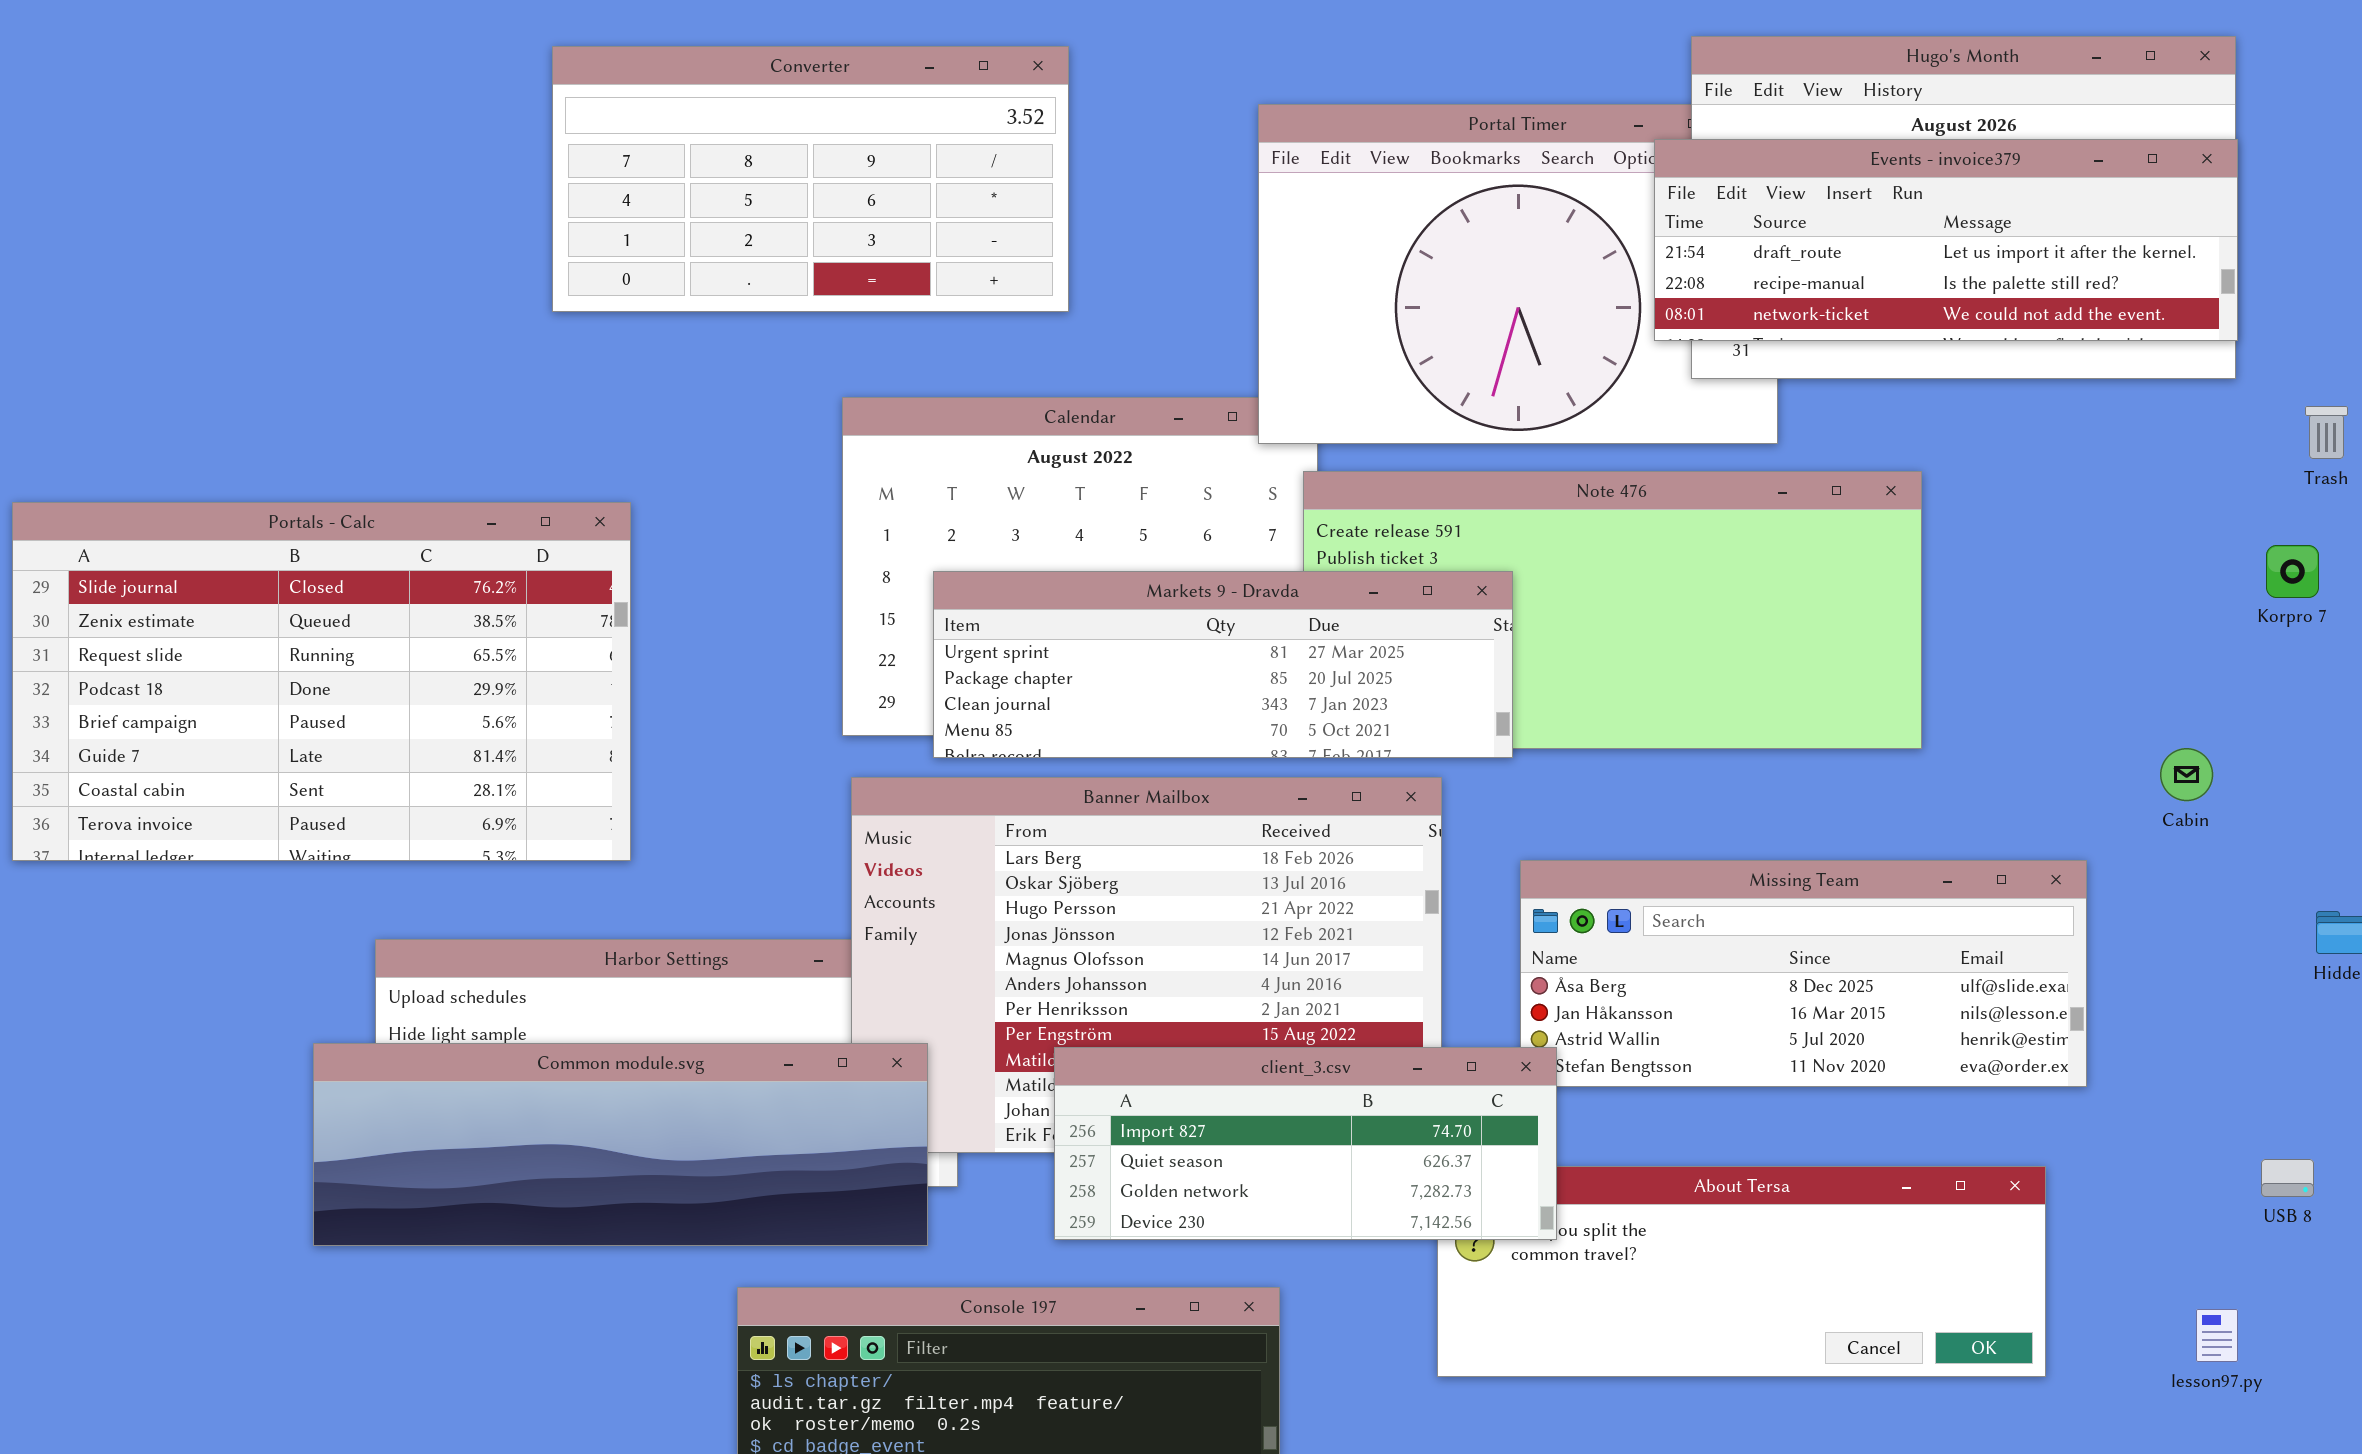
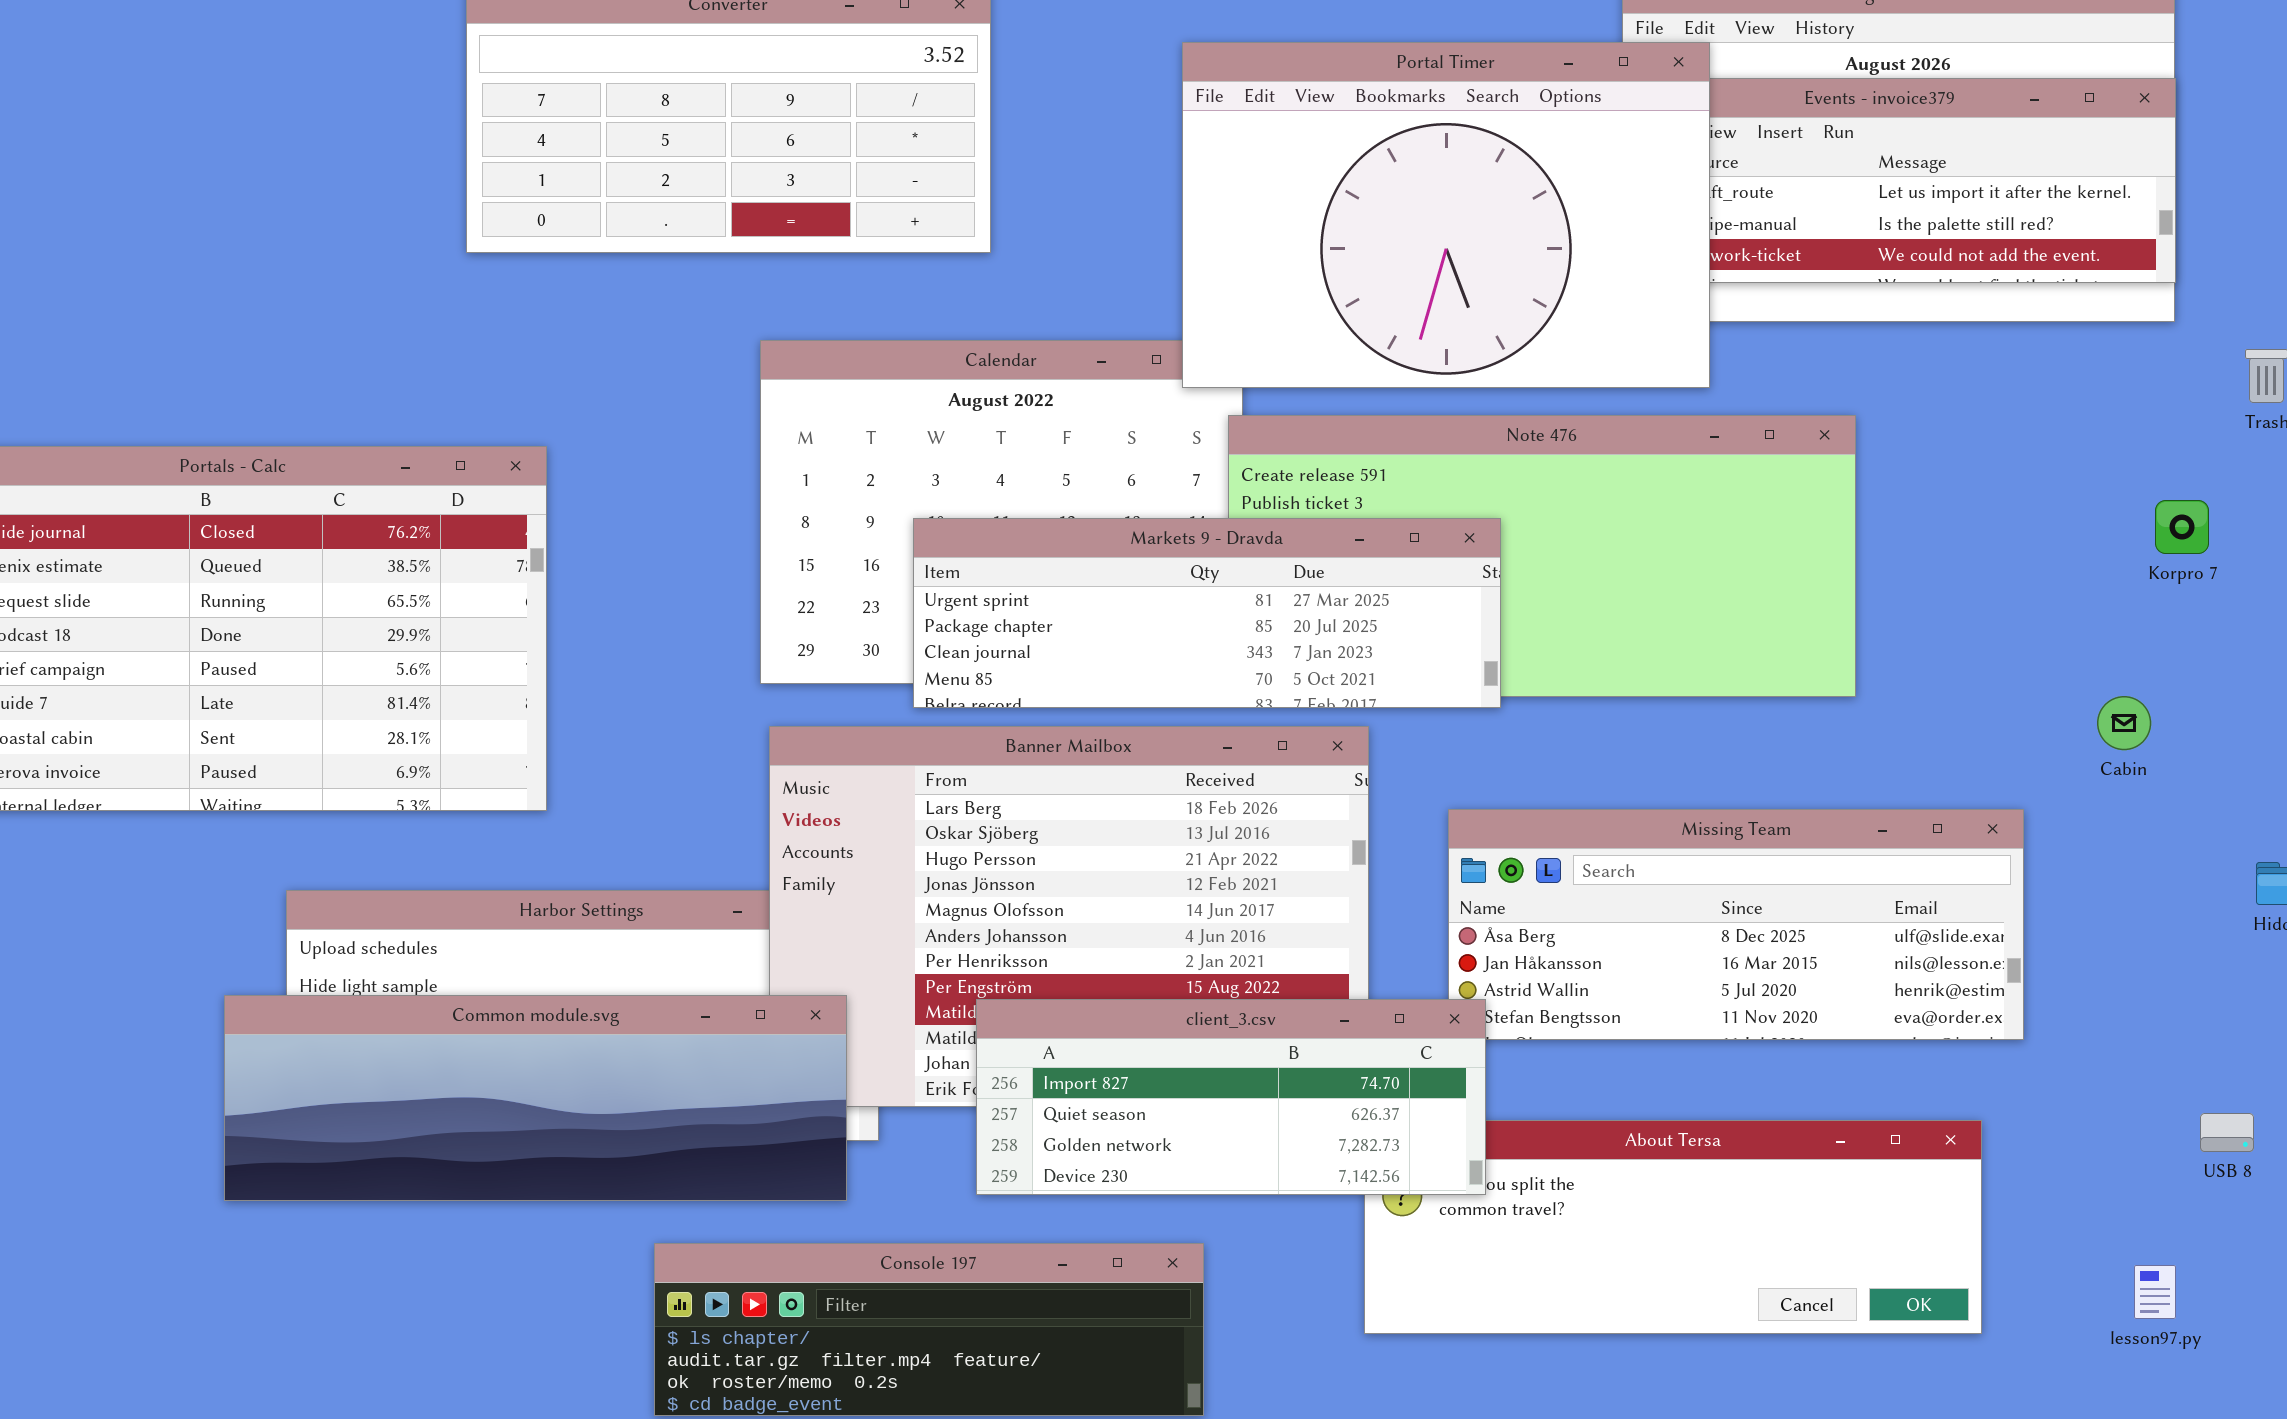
Portal Timer: [1258,104,1778,444] -> [1182,42,1710,388], raised
Korpro 7: [2266,545,2319,598] -> [2155,500,2209,554], moved
Markets 9 - Dravda: [933,571,1513,758] -> [913,518,1501,708], moved

